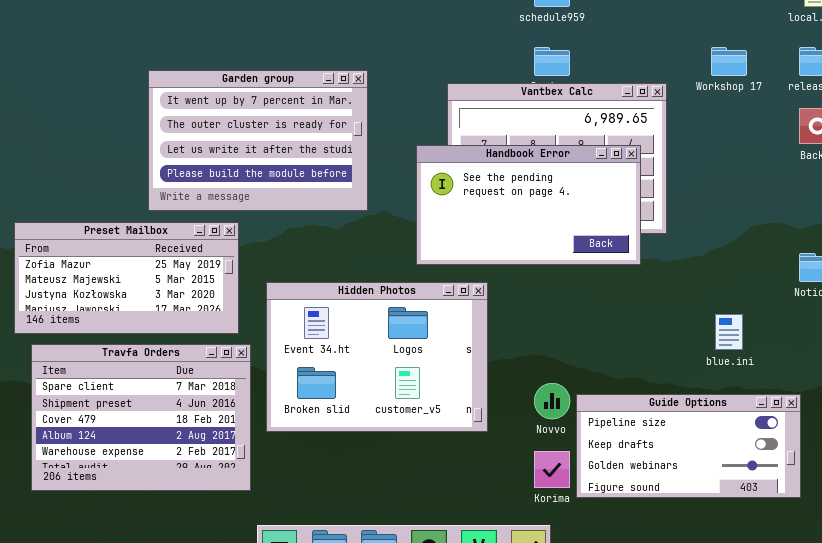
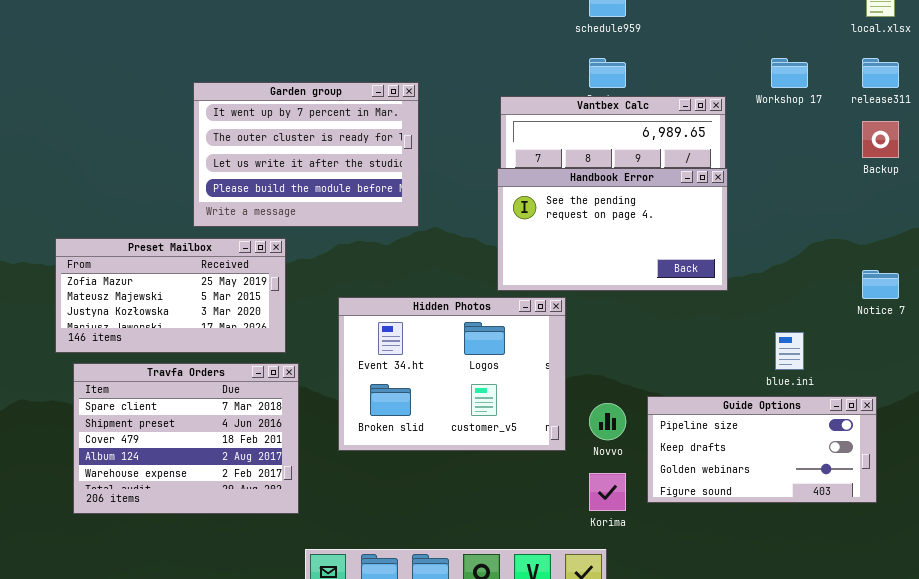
Handbook Error: [416,145,641,265] -> [497,168,728,291], moved
Hidden Photos: [266,282,488,432] -> [338,297,566,451], moved
Guide Options: [576,394,801,498] -> [647,396,877,503], moved

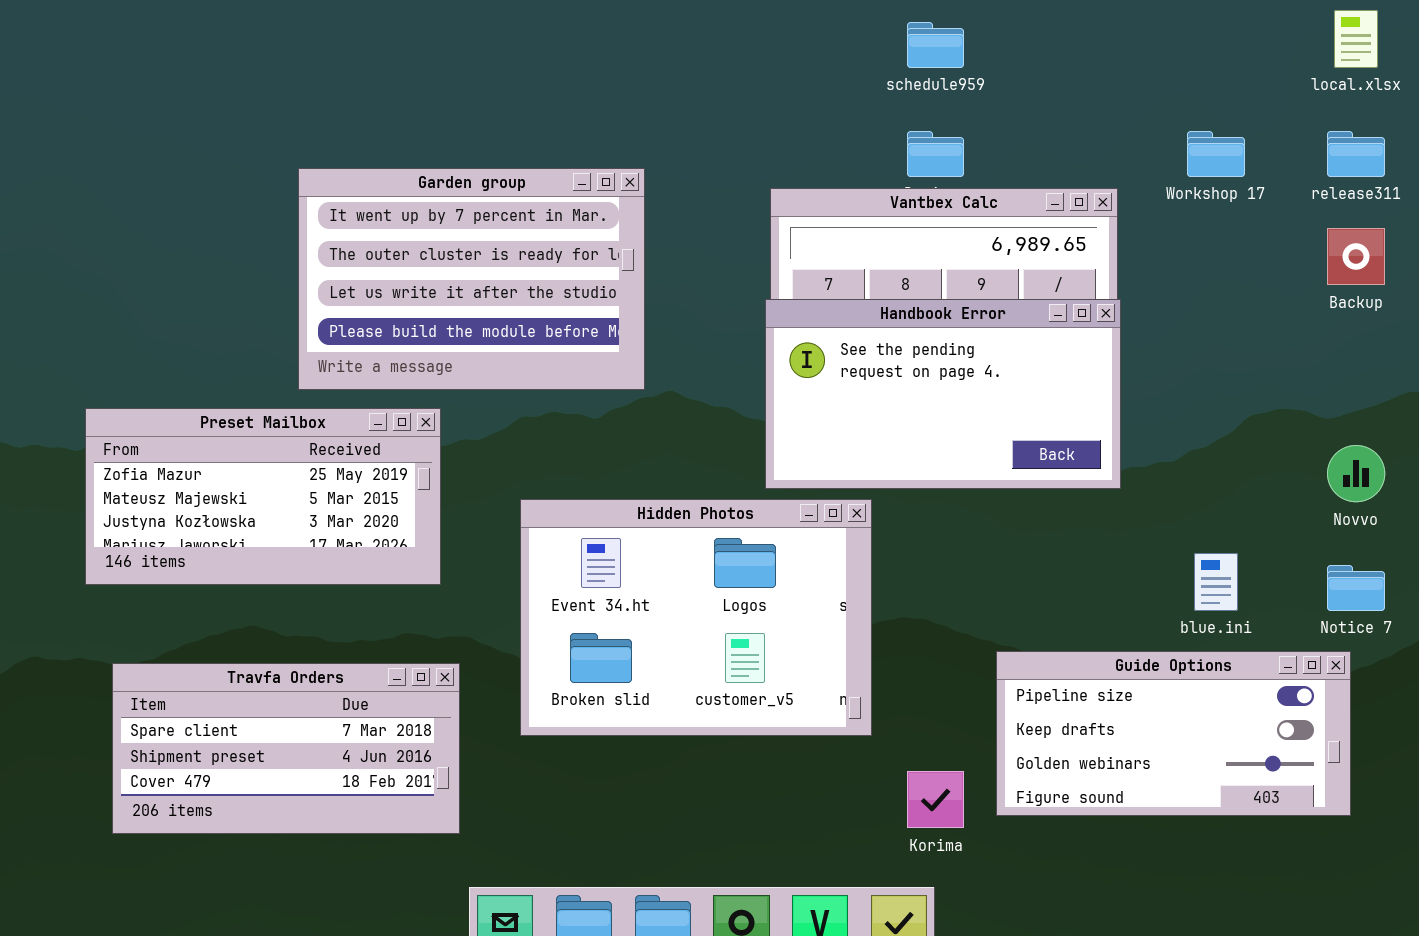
Notice 7: [862,270,899,299] -> [1327,565,1385,611], moved
Travfa Orders: [73,363,299,514] -> [112,663,460,834], resized
Novvo: [589,403,626,440] -> [1327,445,1385,502], moved

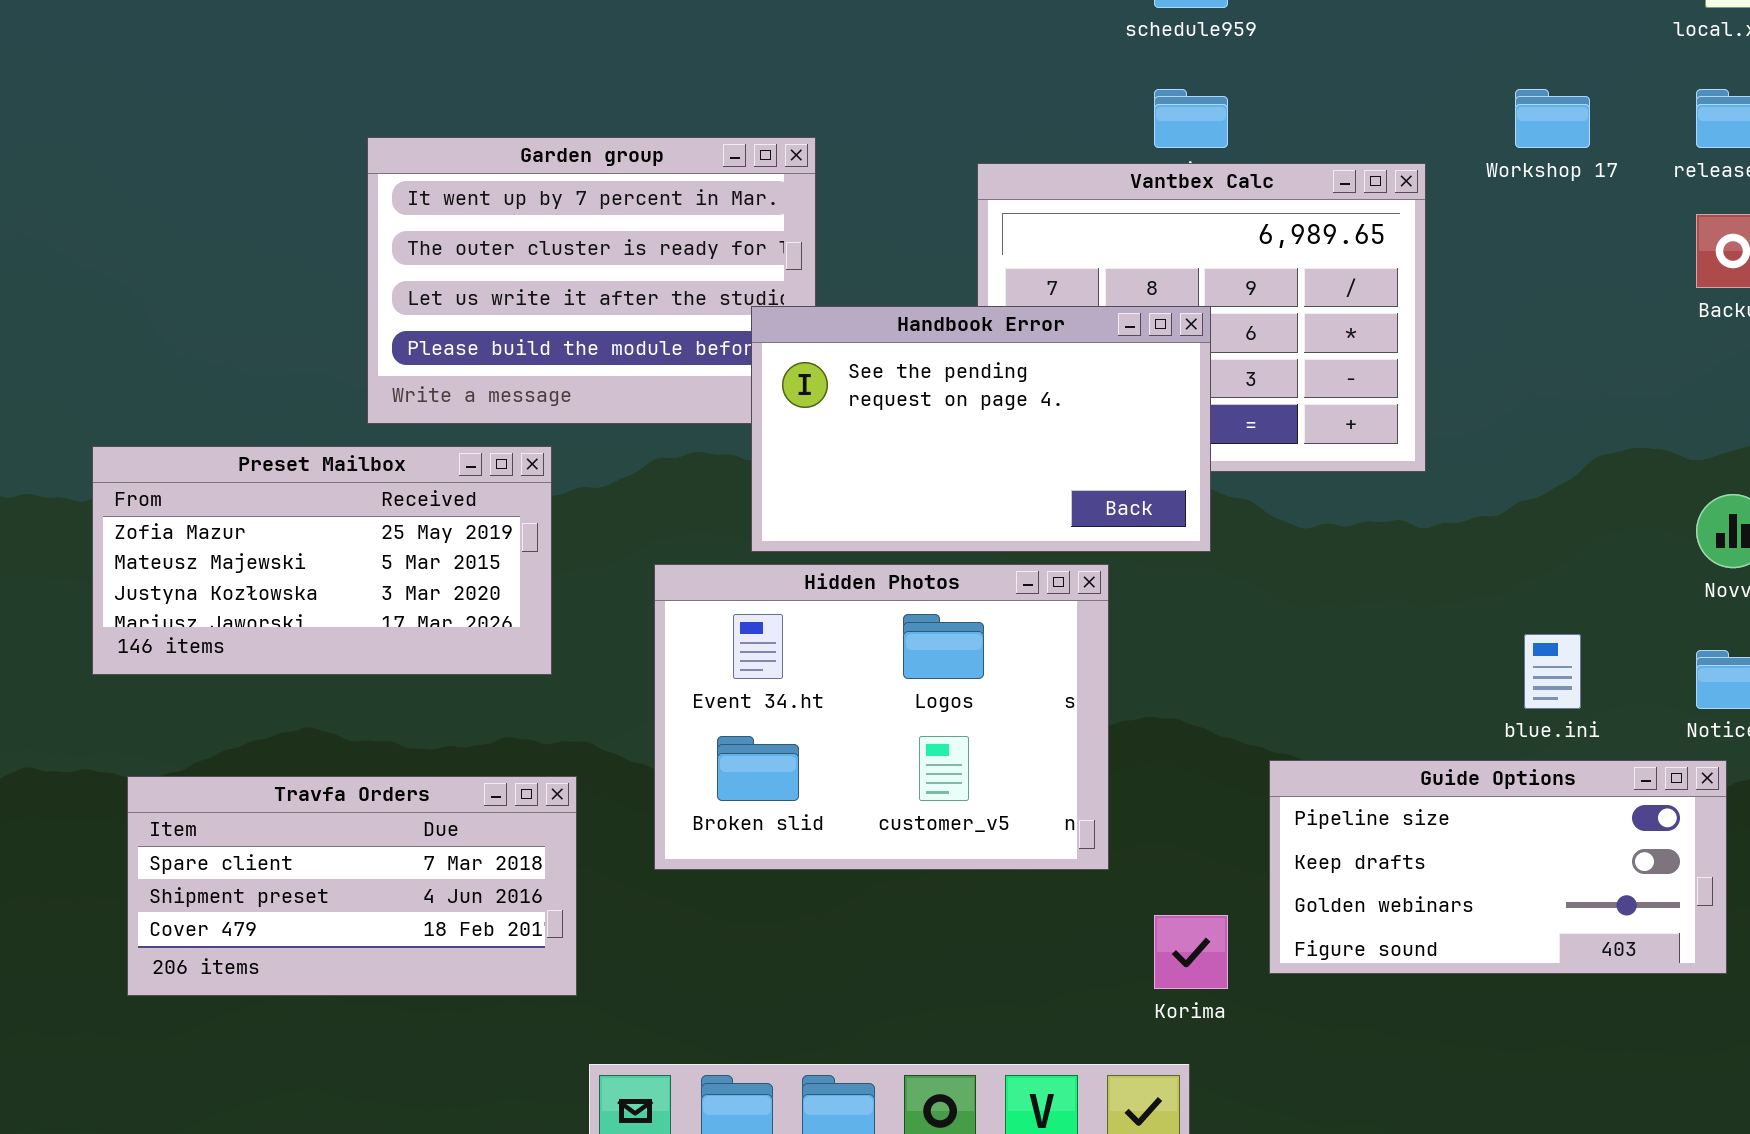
Handbook Error: [765,299,1121,489] -> [751,306,1211,552], moved

